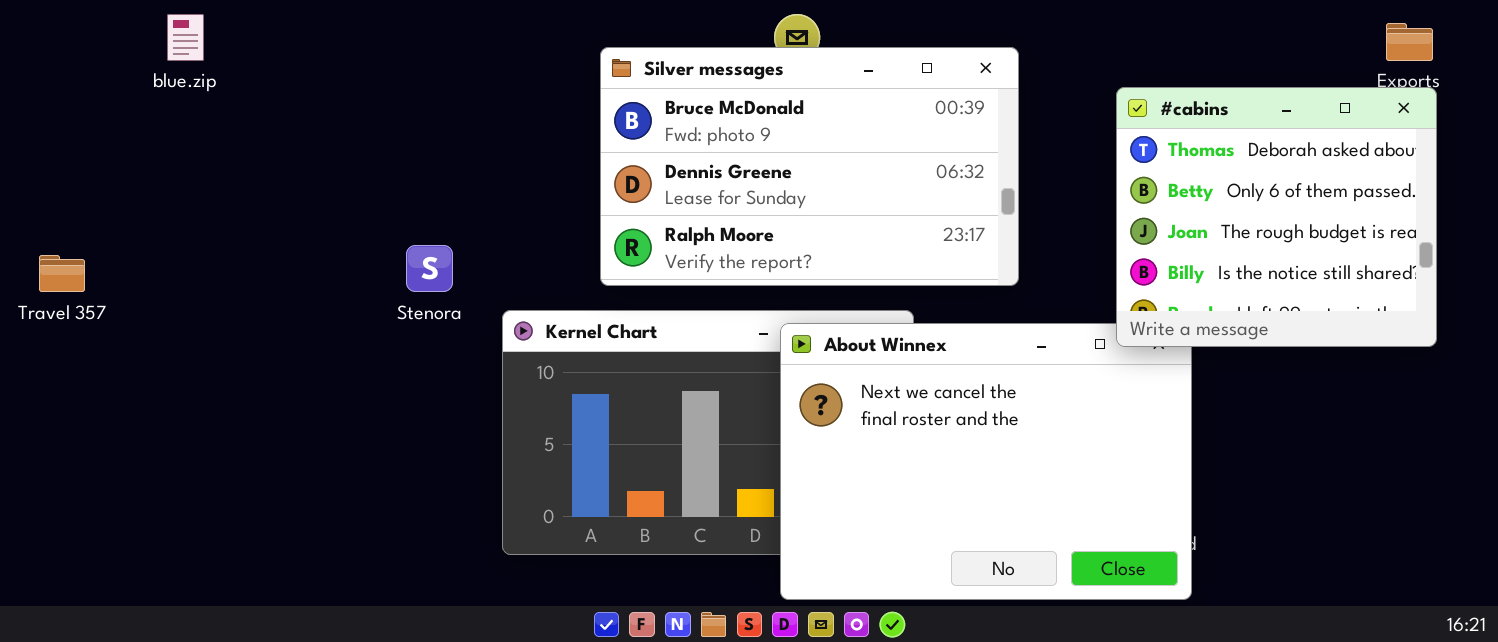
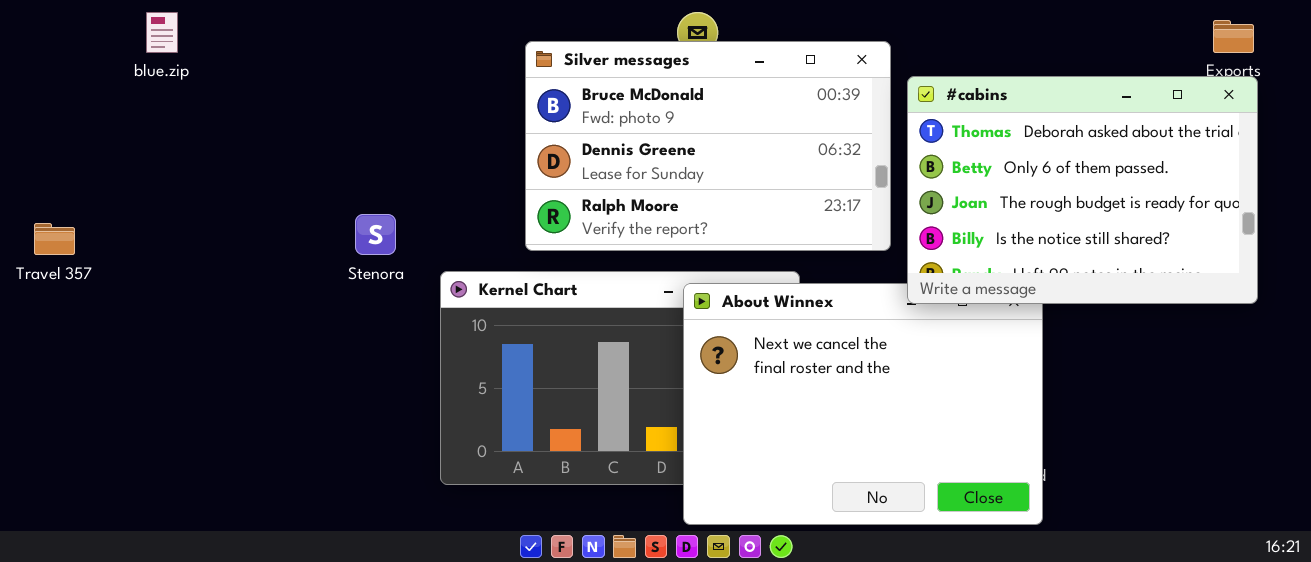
#cabins: [1116,87,1437,347] -> [907,76,1258,304], resized

